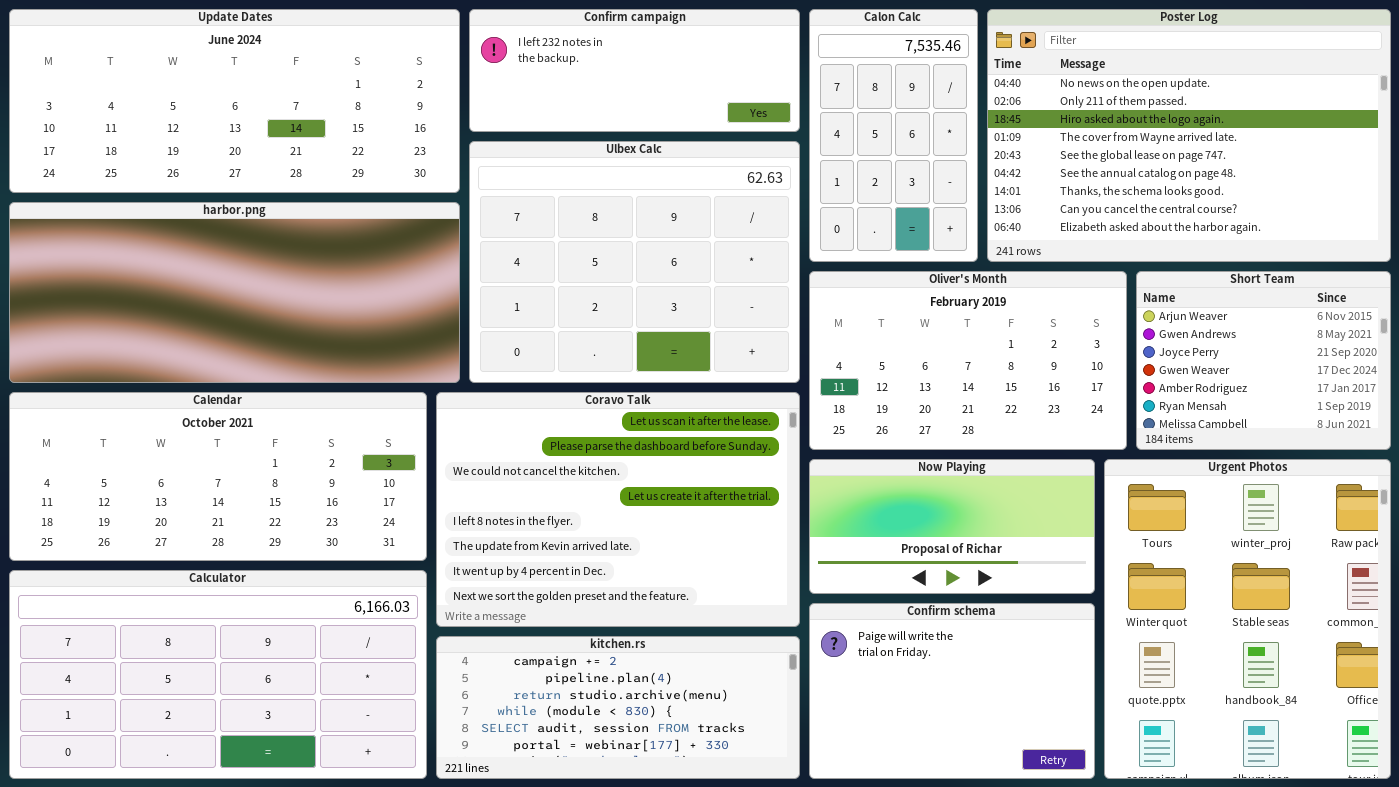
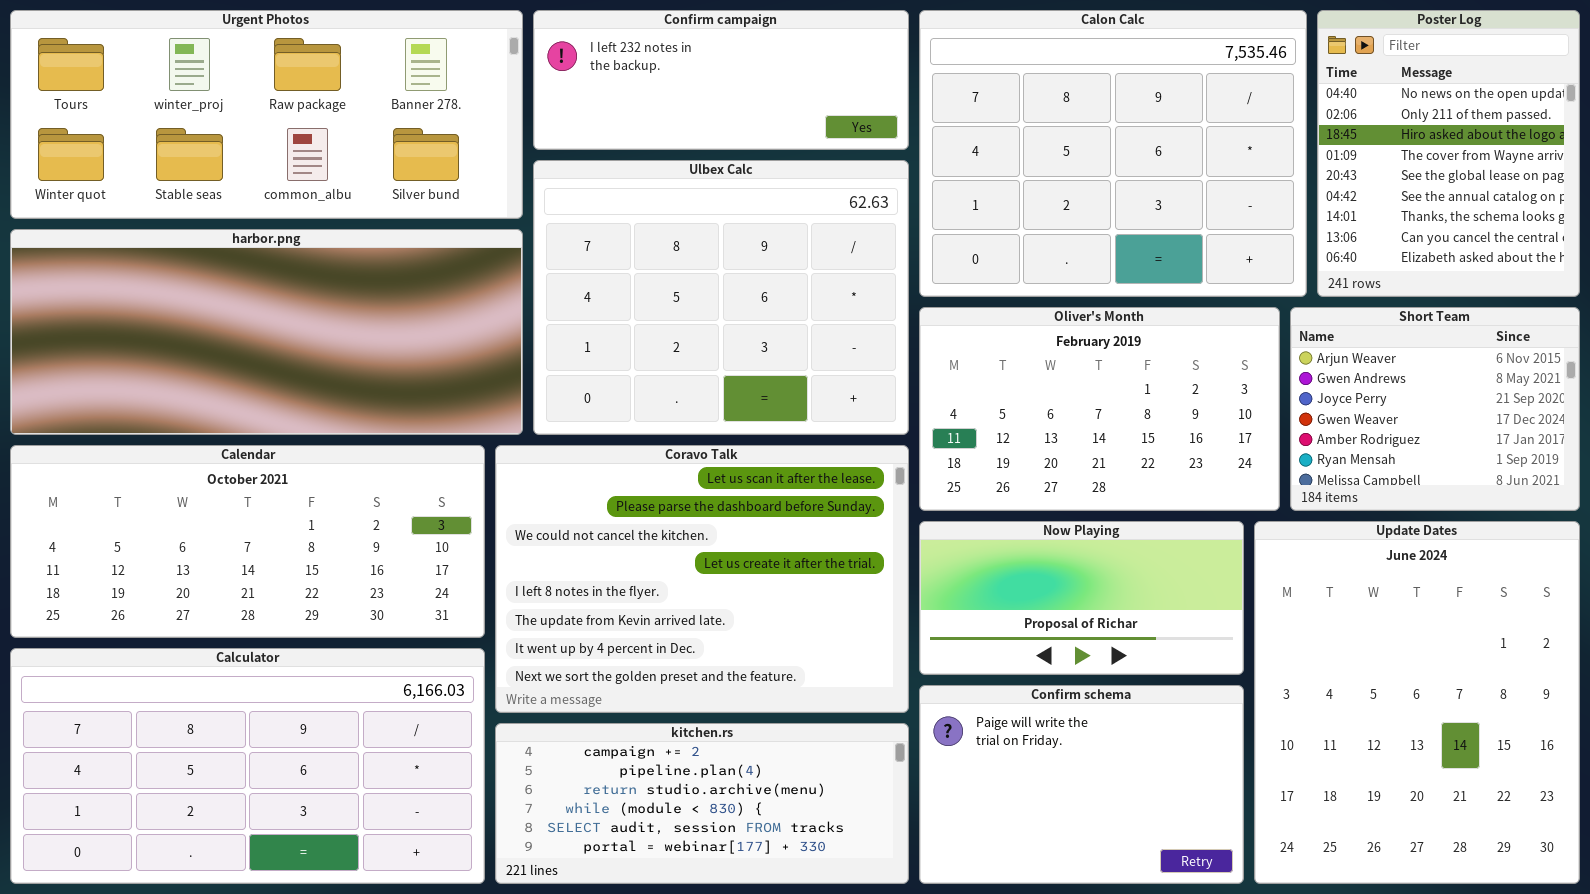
Update Dates: [9,9,460,193] -> [1254,521,1580,884], moved, resized
Calon Calc: [809,9,978,262] -> [919,10,1307,297], resized
Poster Log: [987,9,1391,262] -> [1317,10,1580,297], resized
Urgent Photos: [1104,459,1391,779] -> [10,10,523,219], moved, resized

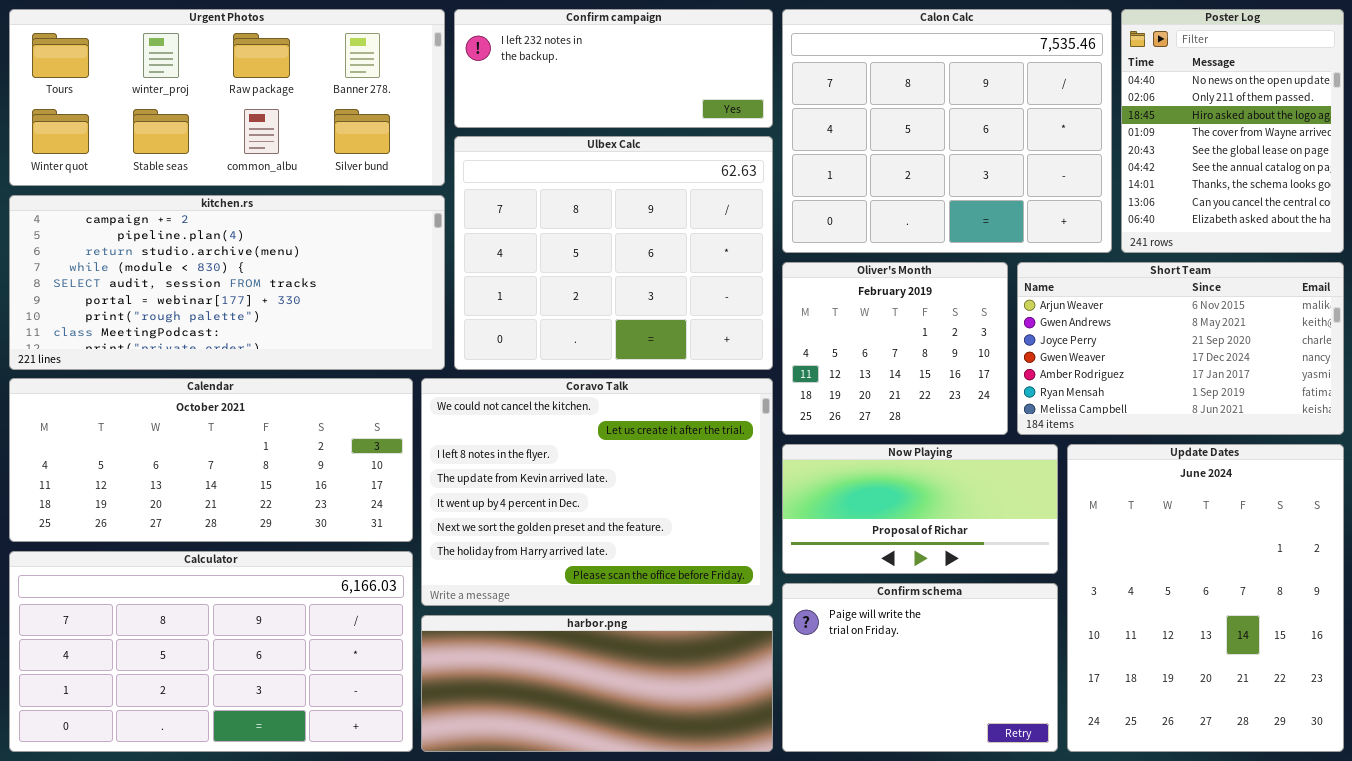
harbor.png: [10,229,523,435] -> [421,615,773,752], moved, resized
Oliver's Month: [919,307,1280,511] -> [782,262,1008,435], resized
Short Team: [1290,307,1580,511] -> [1017,262,1344,435], resized
Coravo Talk: [495,445,909,713] -> [421,378,773,606], scrolled down 2 rows
kitchen.rs: [495,723,909,884] -> [9,195,445,370], moved, resized

